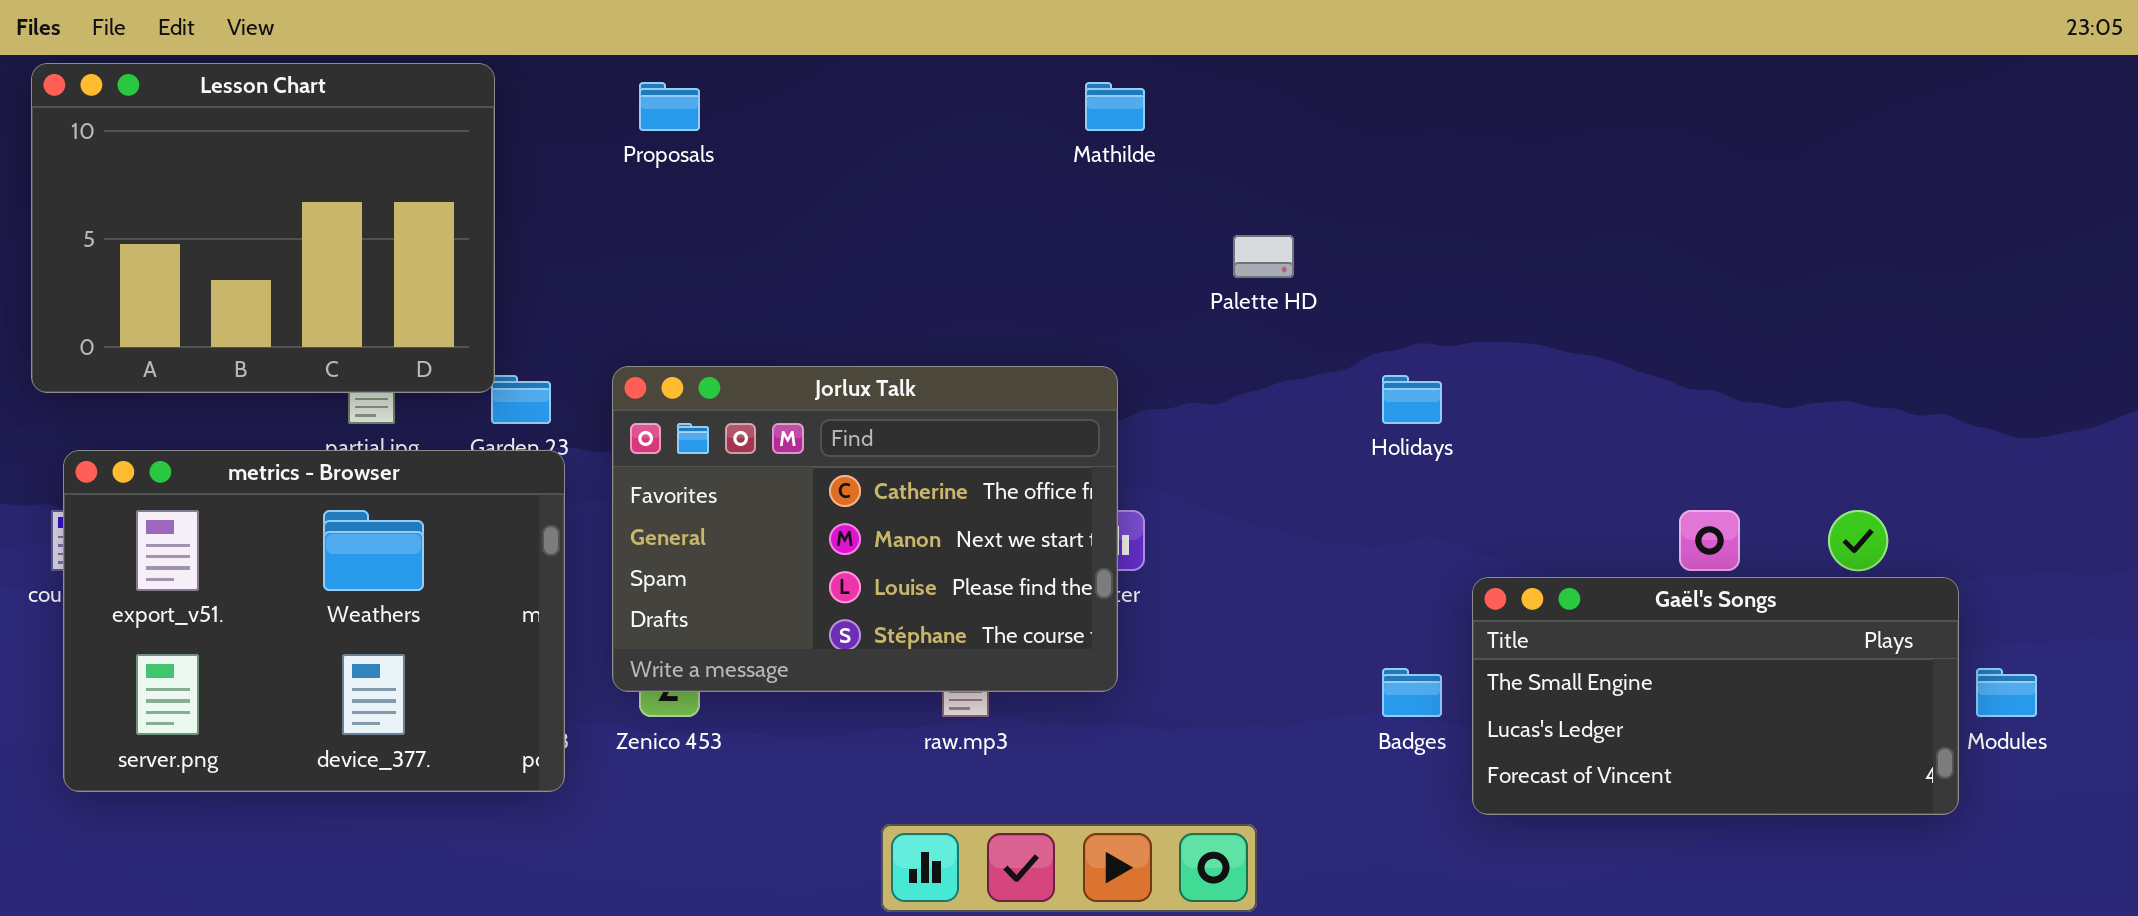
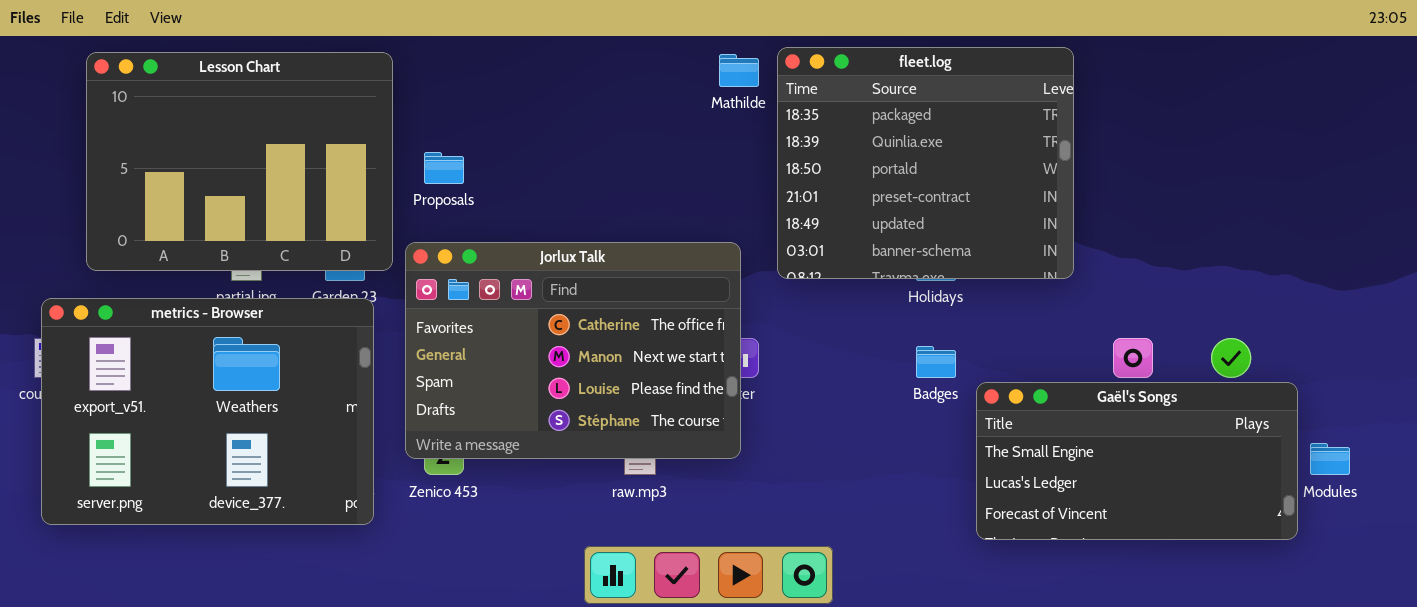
Lesson Chart: [31,63,495,393] -> [86,52,393,271], moved
fleet.log: none -> [777,47,1074,279], opened
Proposals: [639,82,700,131] -> [424,152,464,184], moved
Badges: [1382,668,1442,717] -> [916,346,956,378], moved

